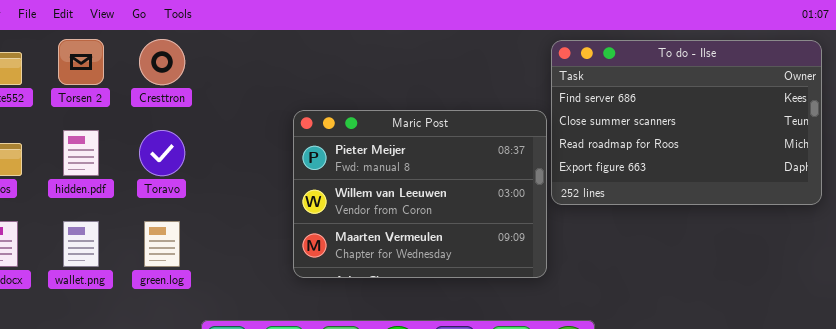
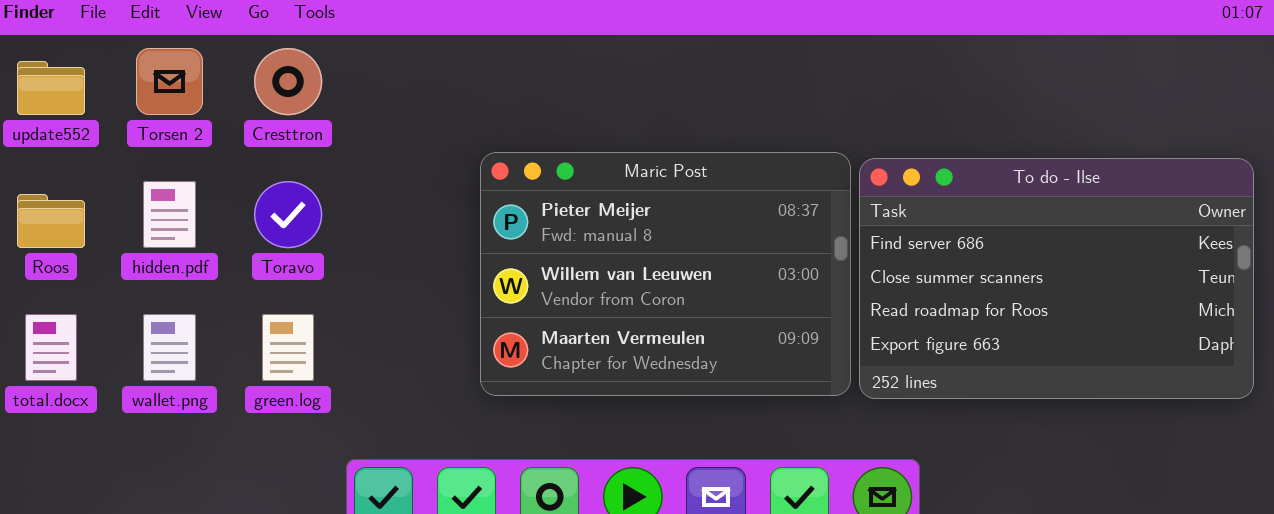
To do - Ilse: [551,40,822,205] -> [859,158,1254,399], moved

